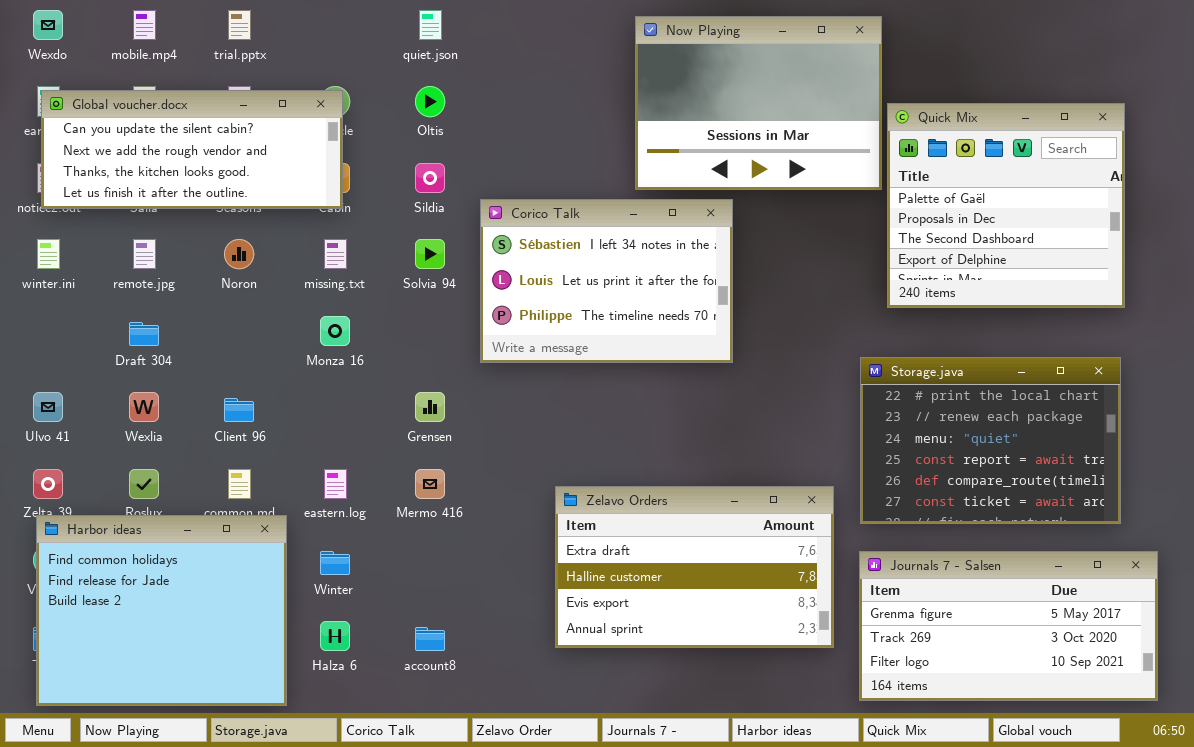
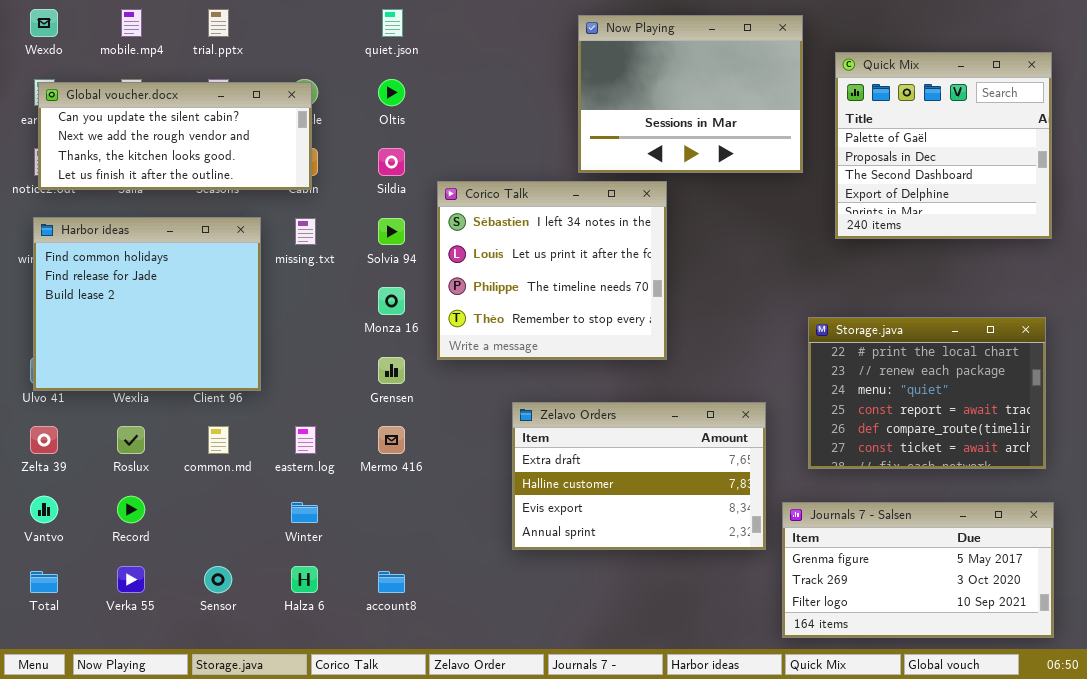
Quick Mix: [887,103,1125,308] -> [835,52,1052,239], moved
Corico Talk: [480,199,733,363] -> [437,181,667,360], resized
Monza 16: [320,316,350,346] -> [378,287,405,315], moved
Storage.java: [860,357,1121,524] -> [808,317,1046,469], moved
Zelavo Orders: [555,486,834,648] -> [512,402,766,550], moved
Harbor ideas: [36,515,287,706] -> [33,217,261,391], moved

